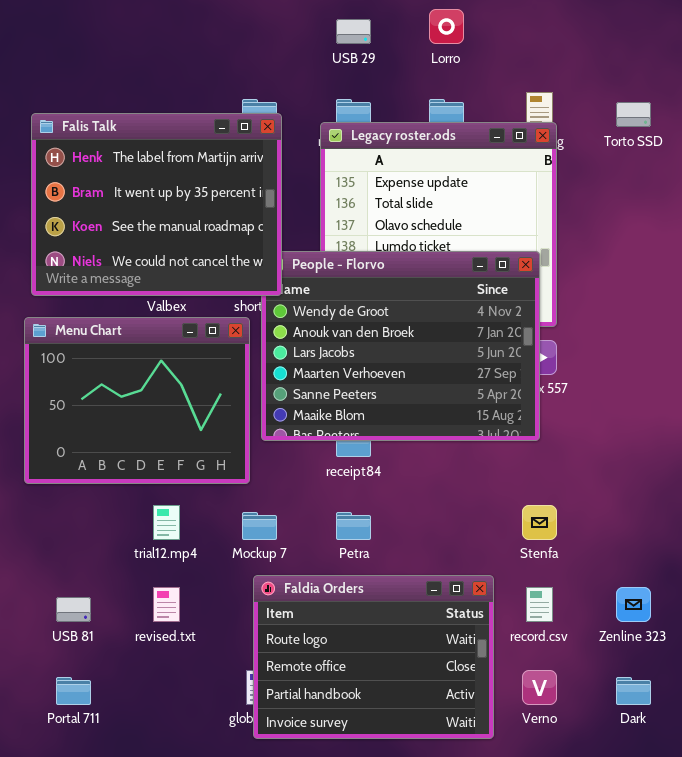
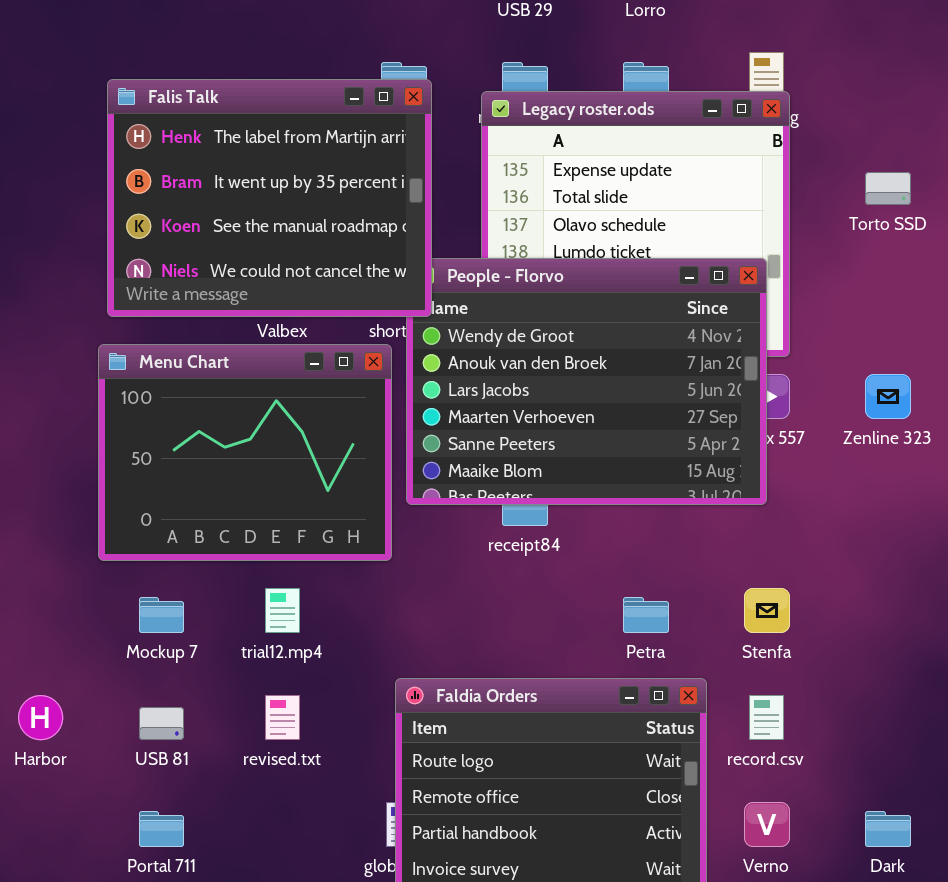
Torto SSD: [616,102,651,127] -> [865,172,911,205], moved
Mockup 7: [242,512,277,540] -> [139,597,184,633], moved
Petra: [336,512,371,540] -> [623,597,669,633], moved
Zenline 323: [616,587,651,622] -> [865,374,911,419], moved

